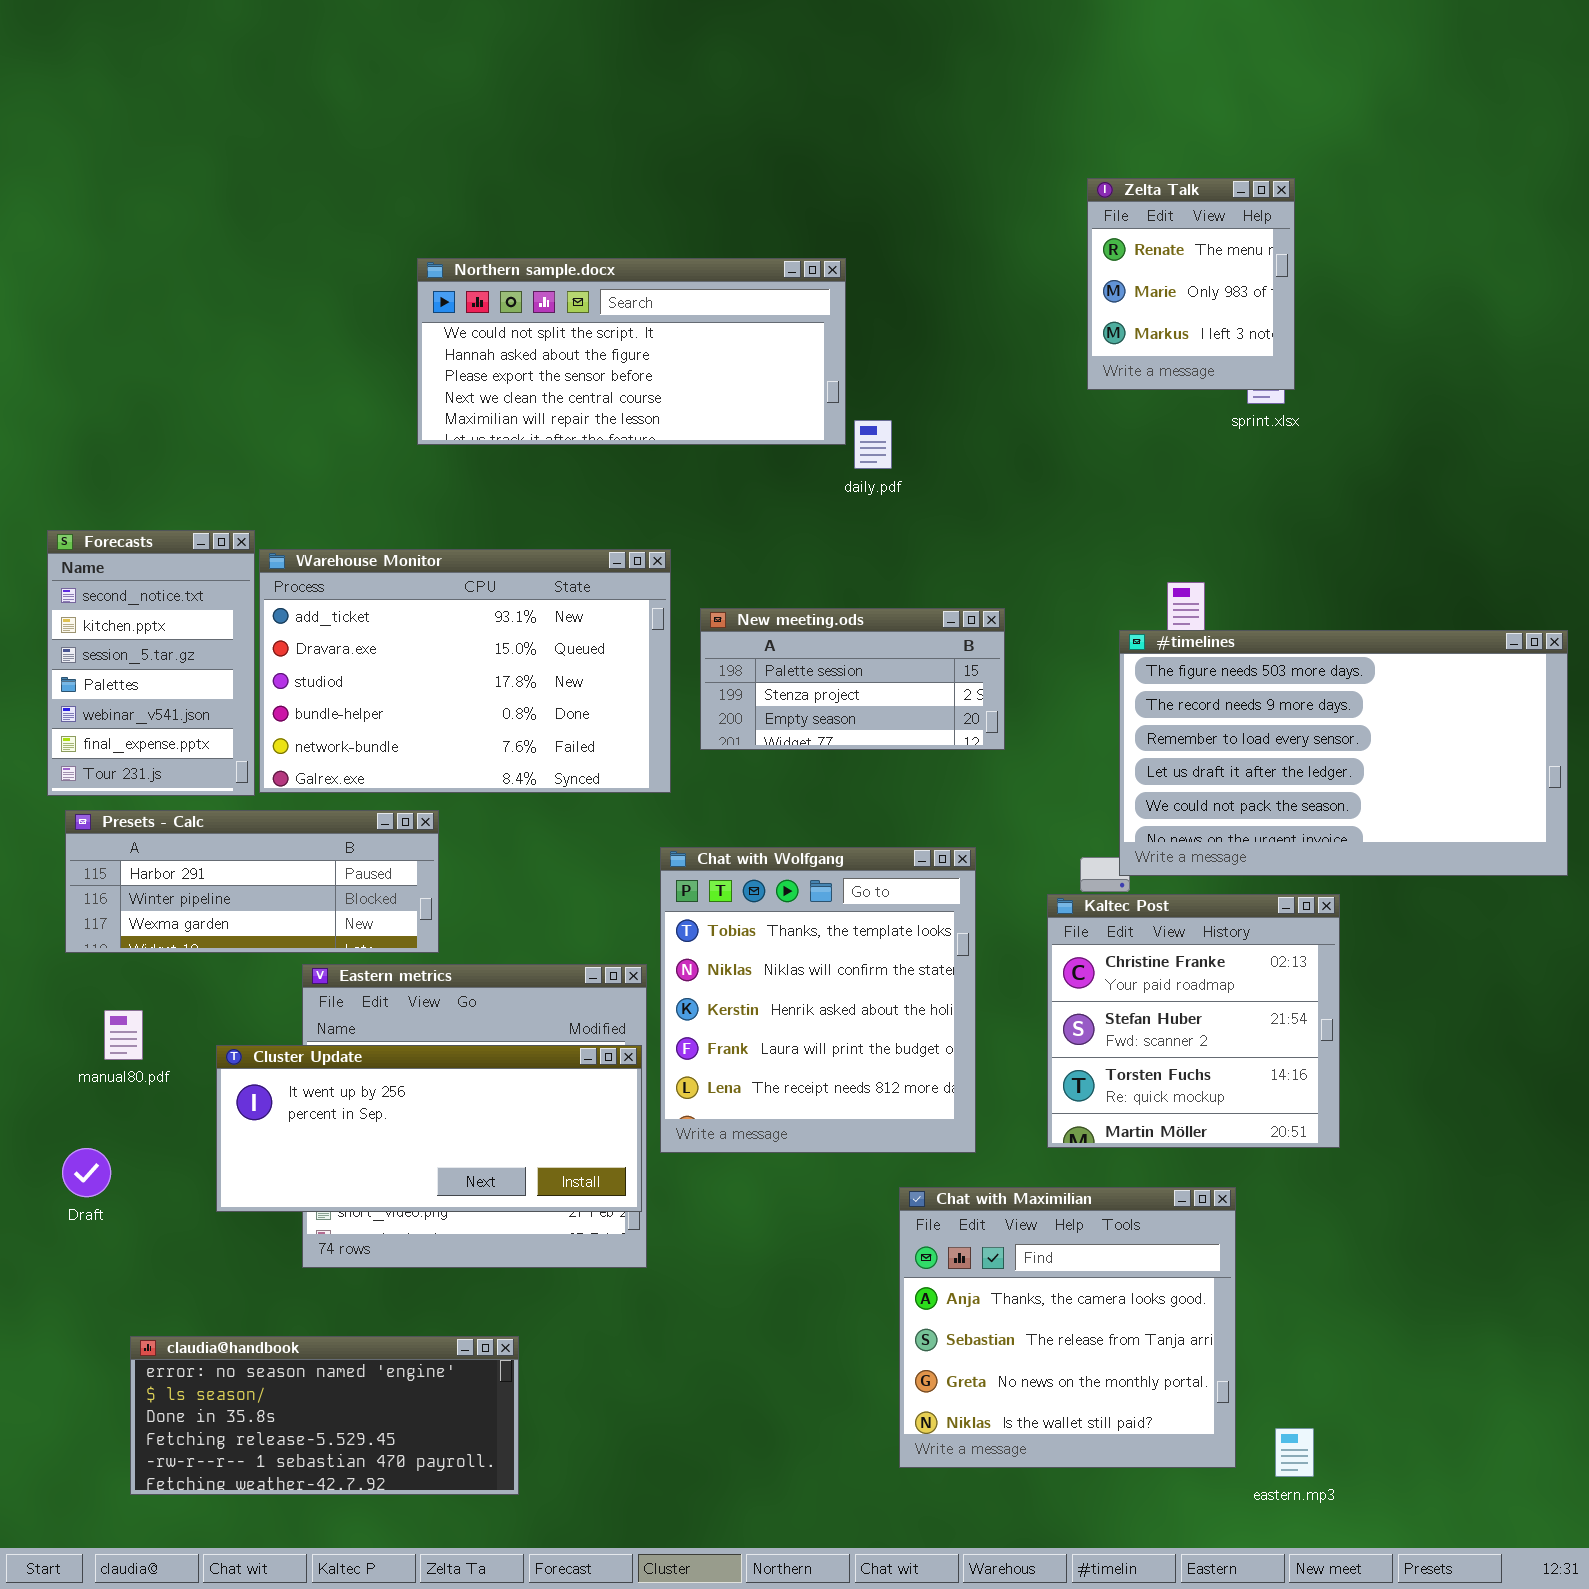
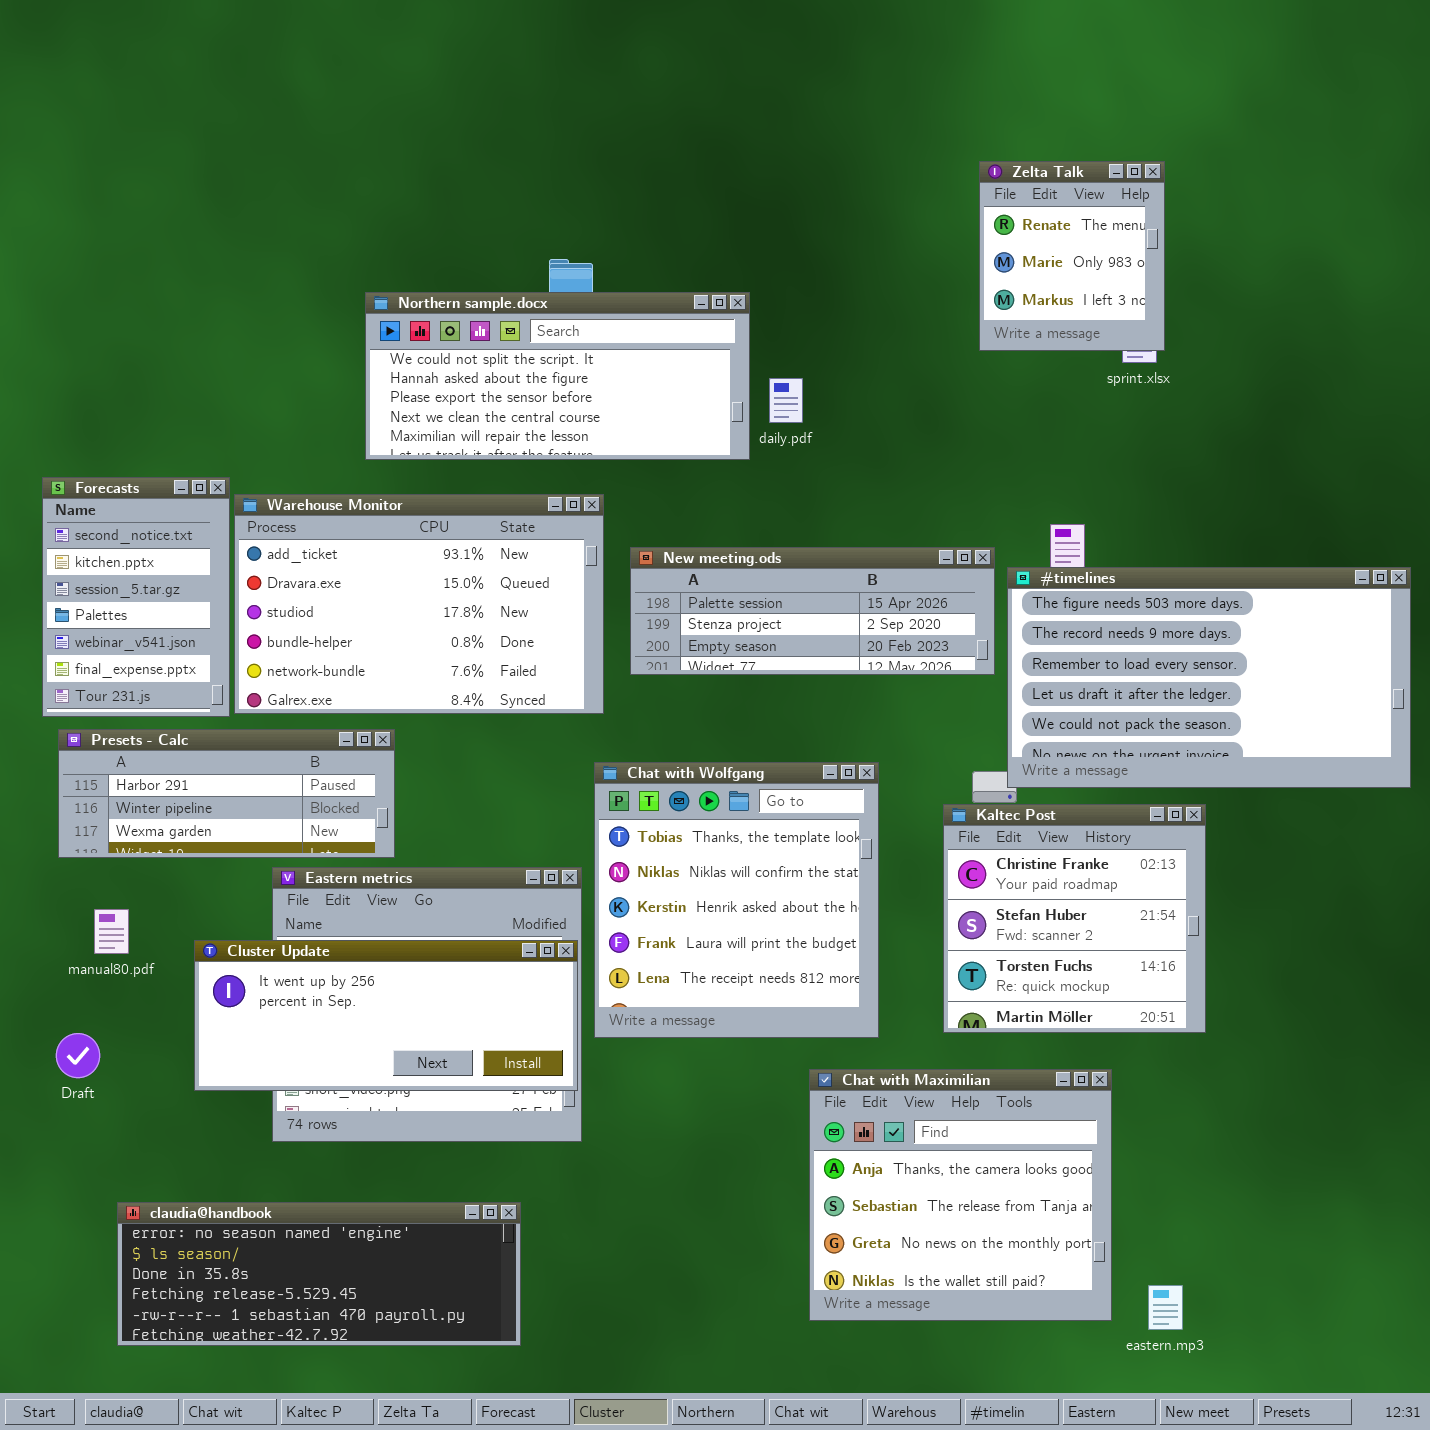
Northern sample.docx: [417,258,846,445] -> [365,292,750,460], moved
New meeting.ods: [700,608,1005,750] -> [630,547,995,675], resized
claudia@handbook: [130,1336,519,1495] -> [117,1202,521,1346], resized

